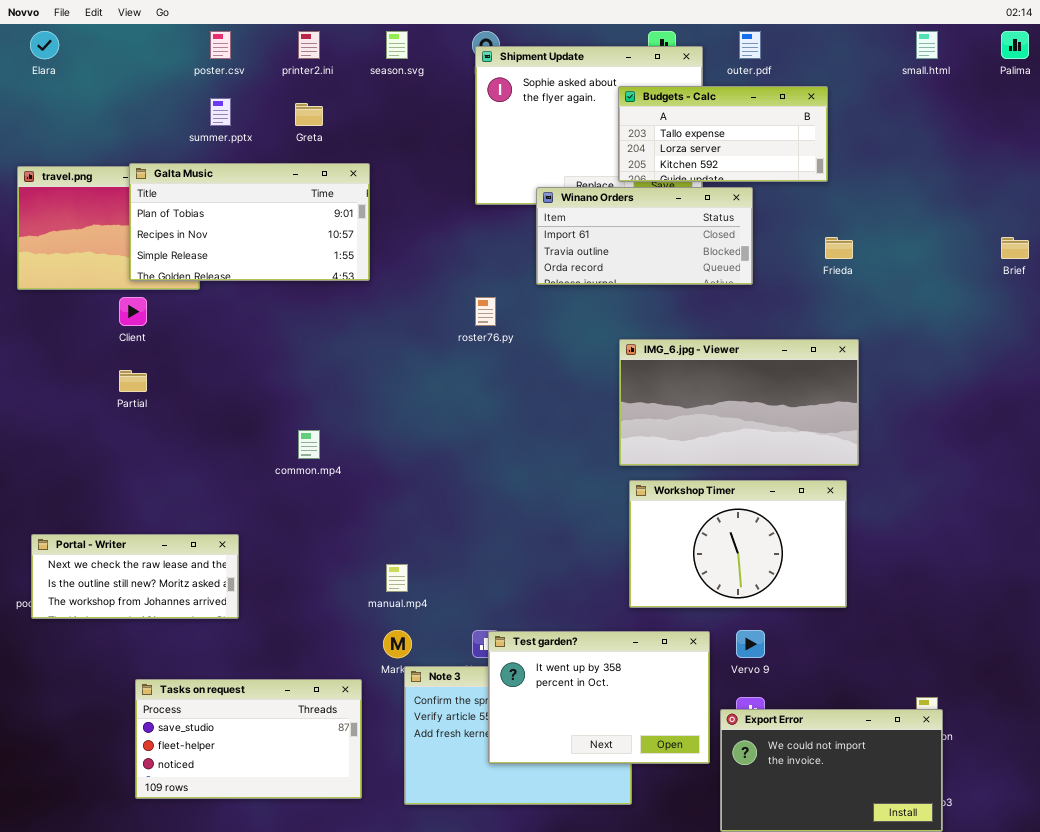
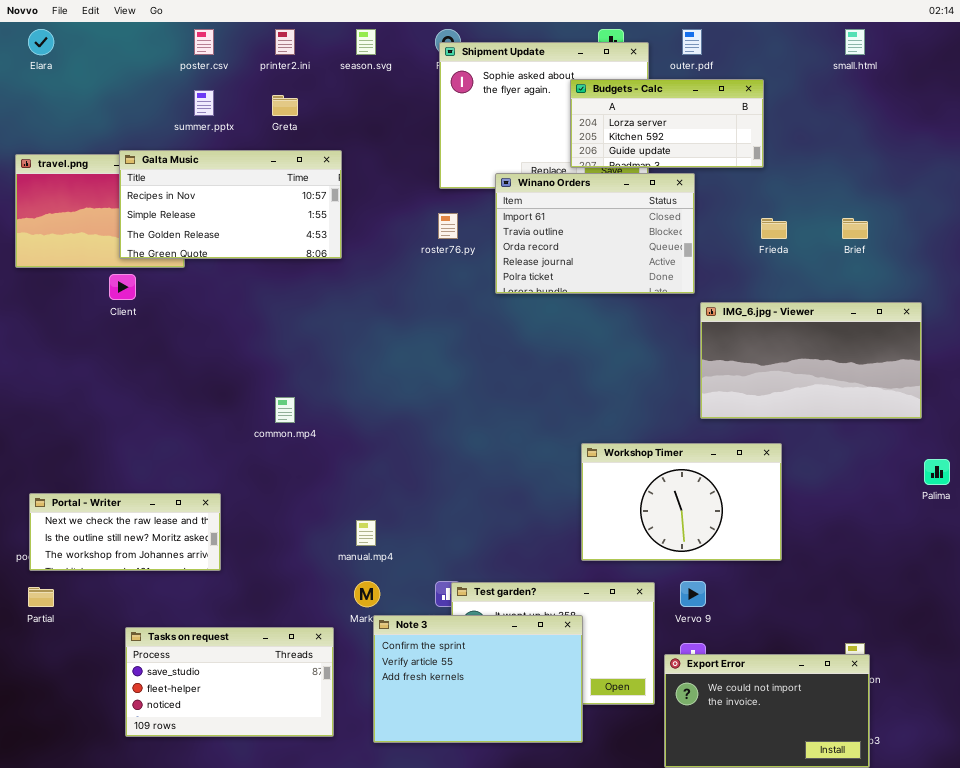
Palima: [1001,31,1029,59] -> [924,459,950,485], moved
Budgets - Calc: [618,86,828,182] -> [570,79,764,168], scrolled down 1 row
Galta Music: [129,163,370,281] -> [119,150,342,259], scrolled down 1 row
Winano Orders: [536,187,753,285] -> [495,173,695,294], resized
Brief: [1001,237,1029,259] -> [842,218,868,239], moved
roster76.py: [475,297,496,326] -> [438,213,458,239], moved
IMG_6.jpg - Viewer: [619,339,859,466] -> [700,302,922,419], moved
Partial: [119,370,147,392] -> [28,587,54,607], moved
Note 3: [404,666,632,805] -> [373,615,583,743], raised

